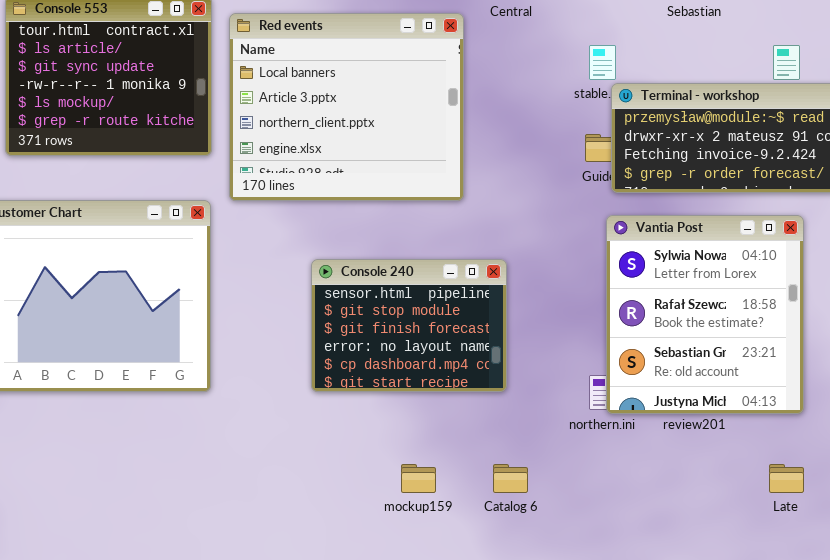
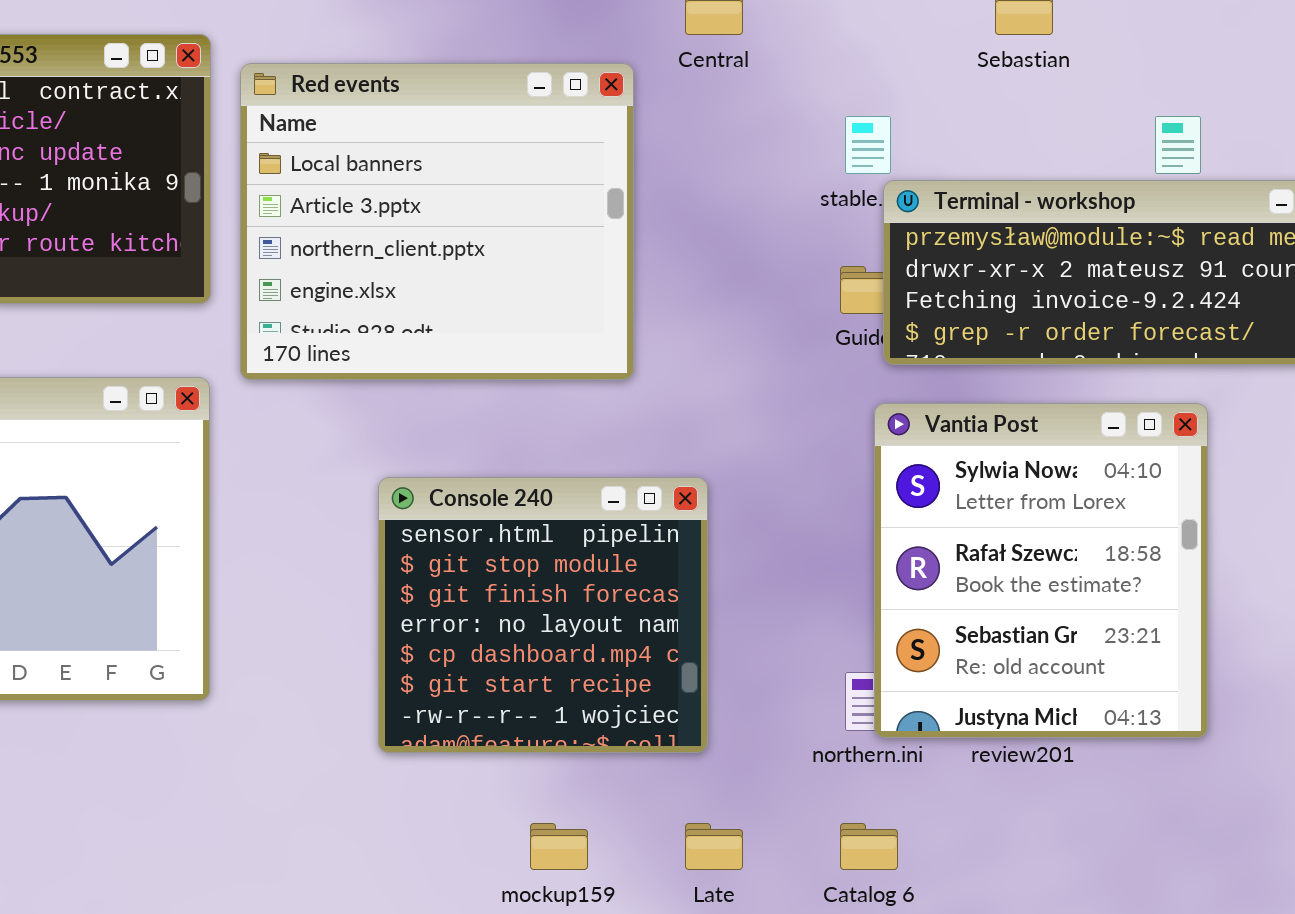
Console 240: [311,259,507,392] -> [378,477,708,753], resized
Catalog 6: [493,464,528,493] -> [840,823,898,870], moved
Late: [769,464,804,493] -> [685,823,743,870], moved

